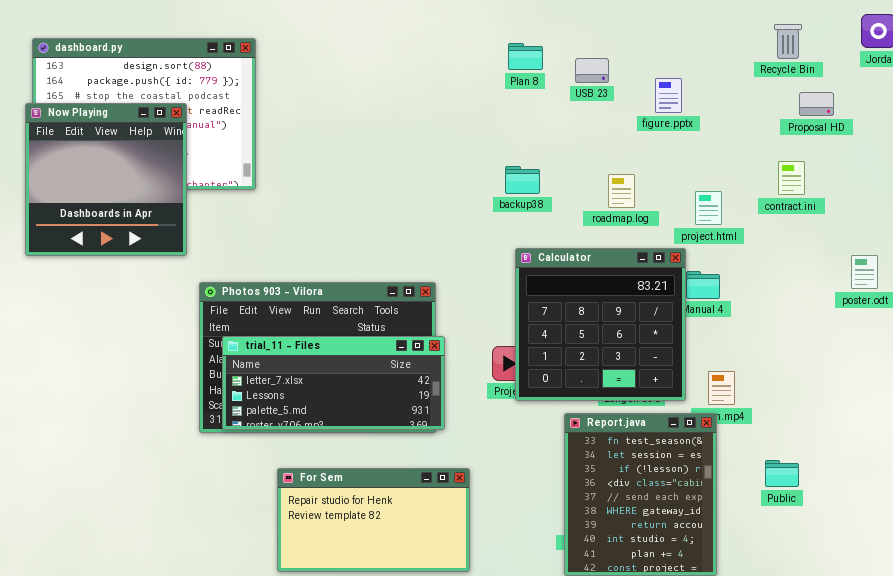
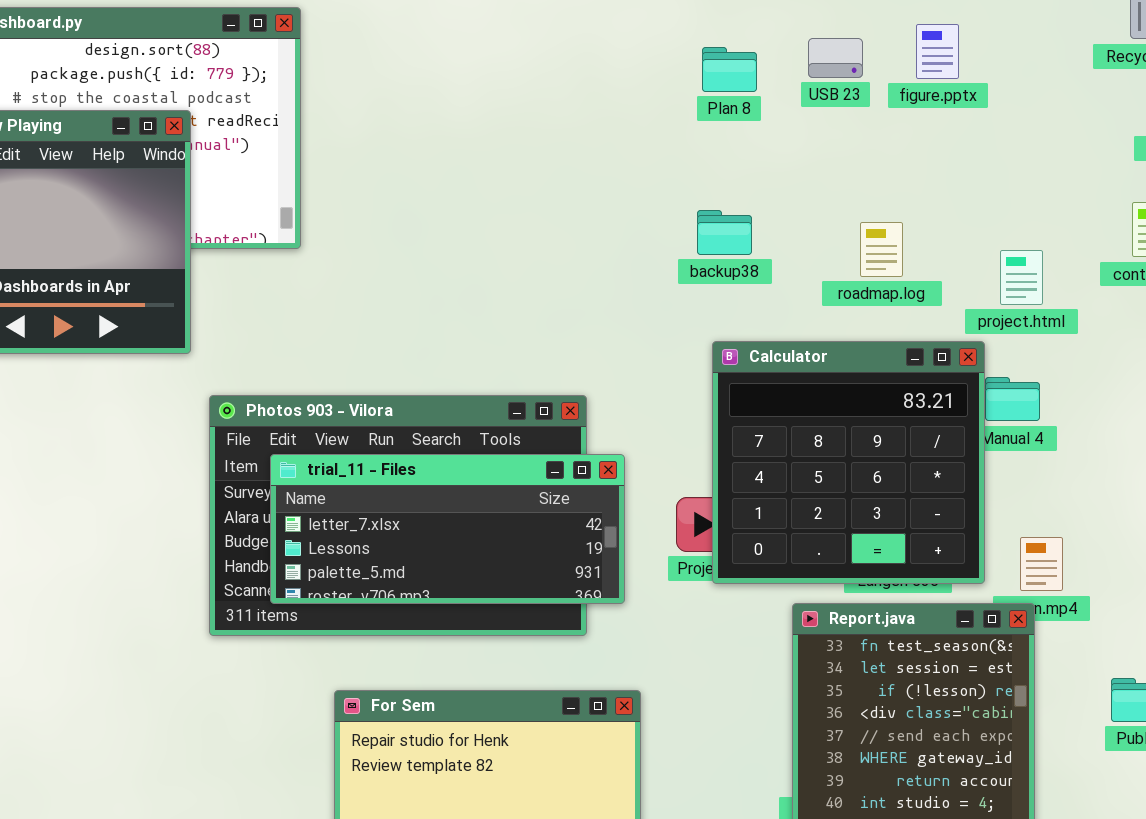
Plan 8: [508,43,543,70] -> [702,47,757,92], moved
figure.pptx: [655,78,682,113] -> [916,24,959,79], moved
trial_11 - Files: [222,336,445,430] -> [270,454,625,604], moved

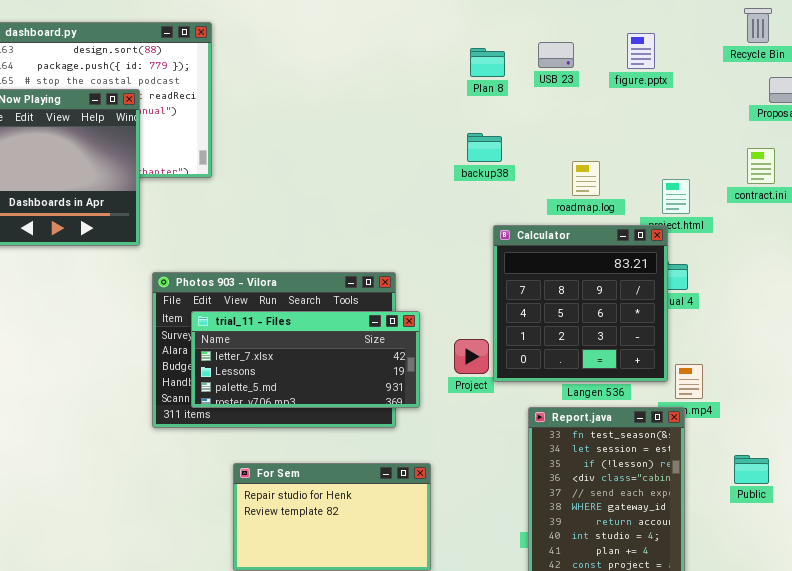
figure.pptx: [916,24,959,79] -> [627,33,655,69], moved
backup38: [697,210,752,255] -> [467,133,502,162], moved
Calculator: [712,341,985,584] -> [493,225,668,382], moved

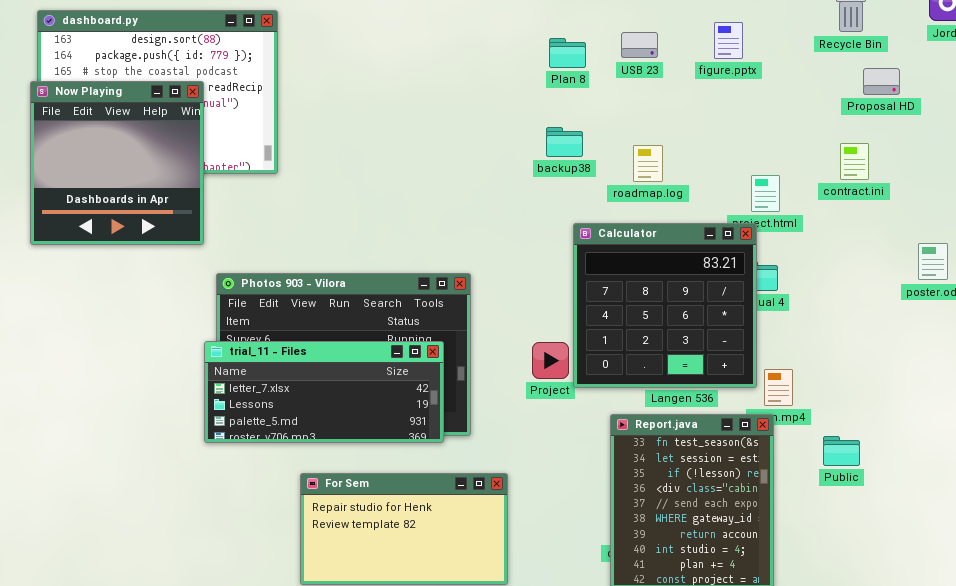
roadmap.log: [572,161,600,196] -> [633,145,663,182], moved
trial_11 - Files: [191,311,420,408] -> [204,341,444,443], moved
Public: [734,455,769,484] -> [823,436,860,466], moved

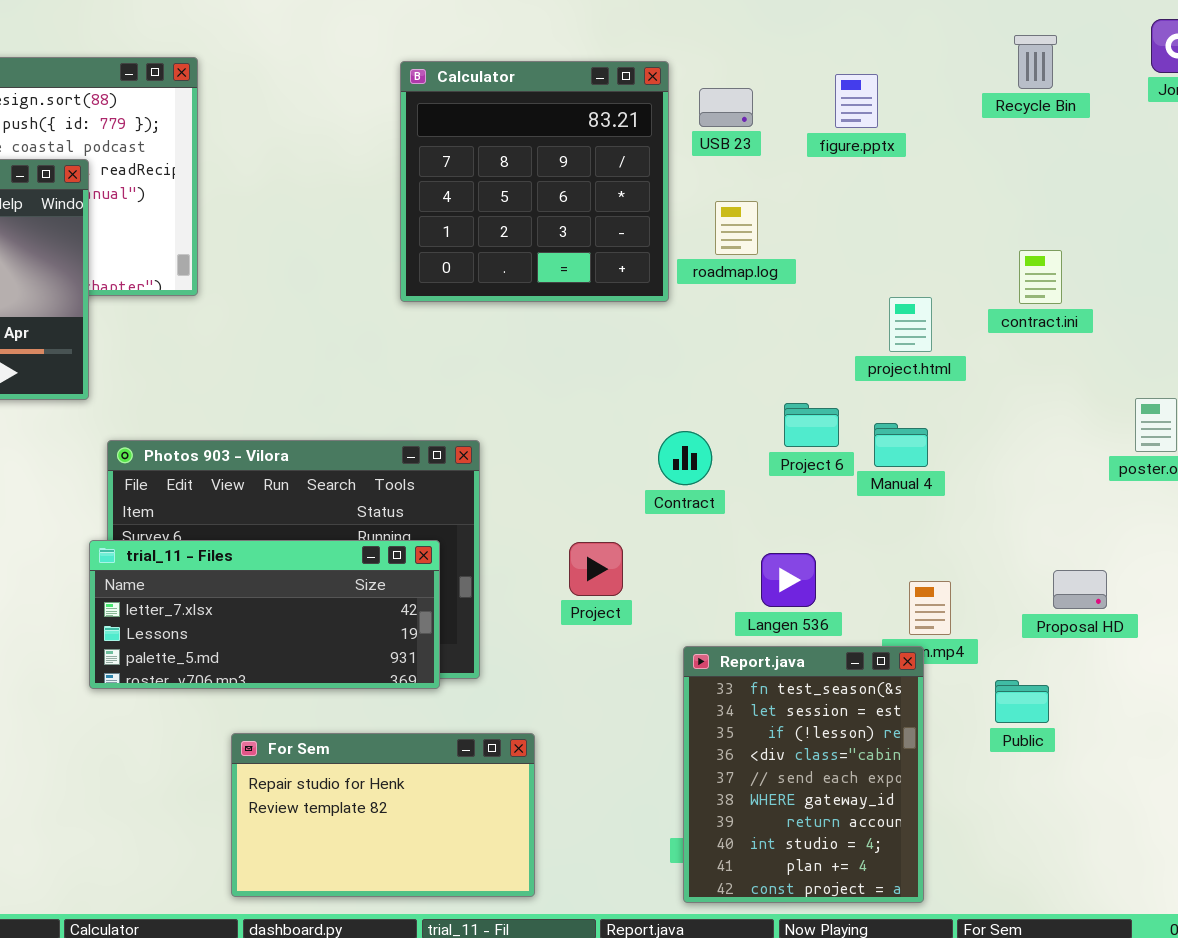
Proposal HD: [863,68,900,95] -> [1053,570,1107,609], moved
roadmap.log: [633,145,663,182] -> [715,201,758,255], moved
Calculator: [573,223,757,388] -> [400,61,669,302], moved

